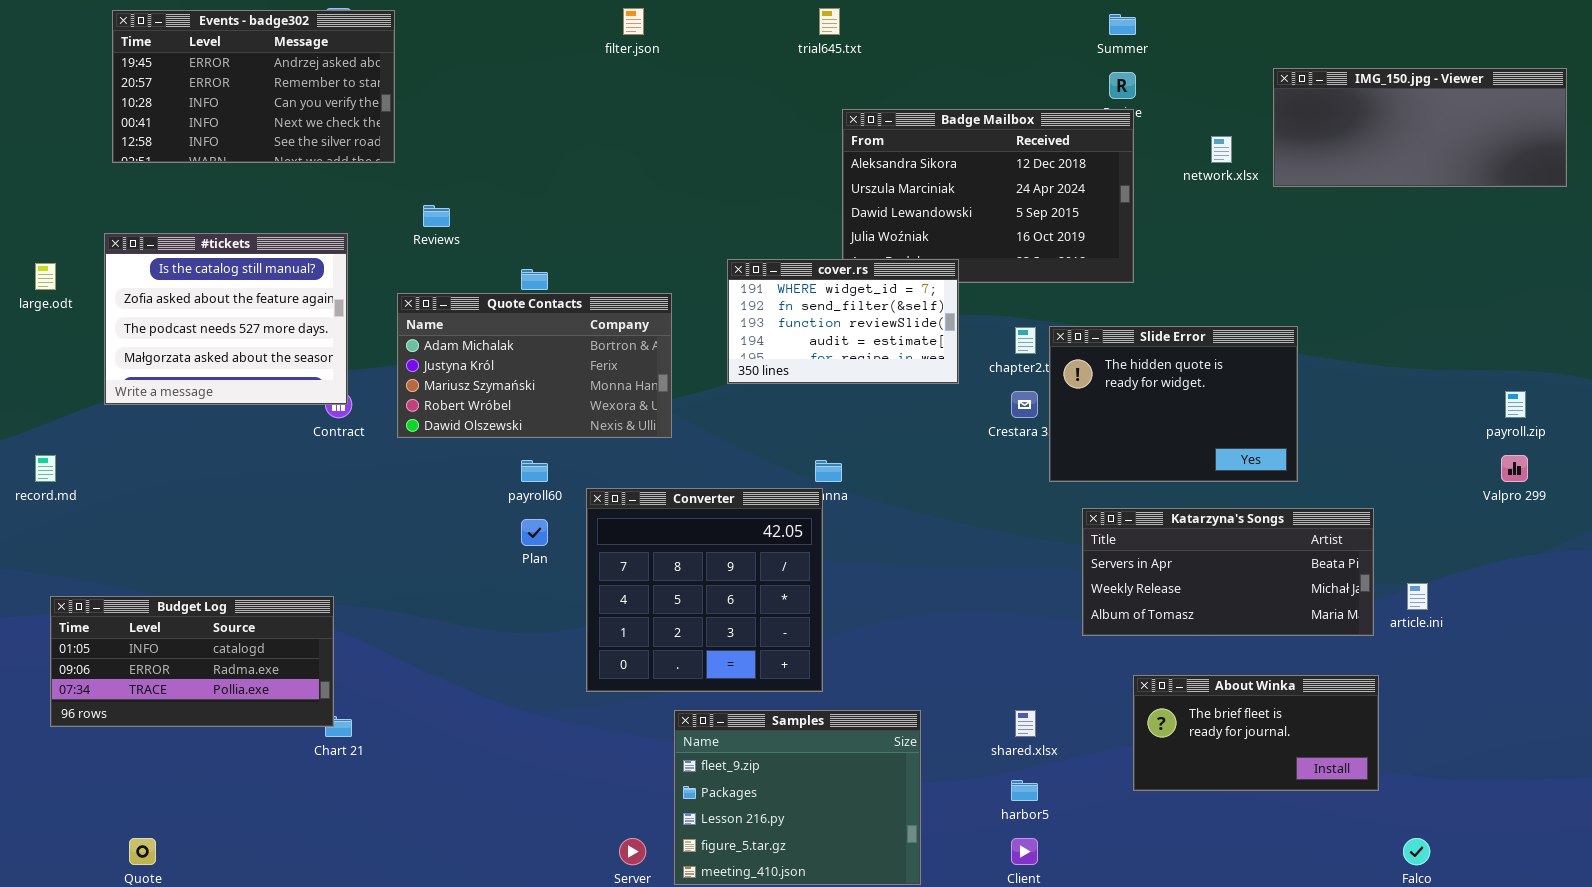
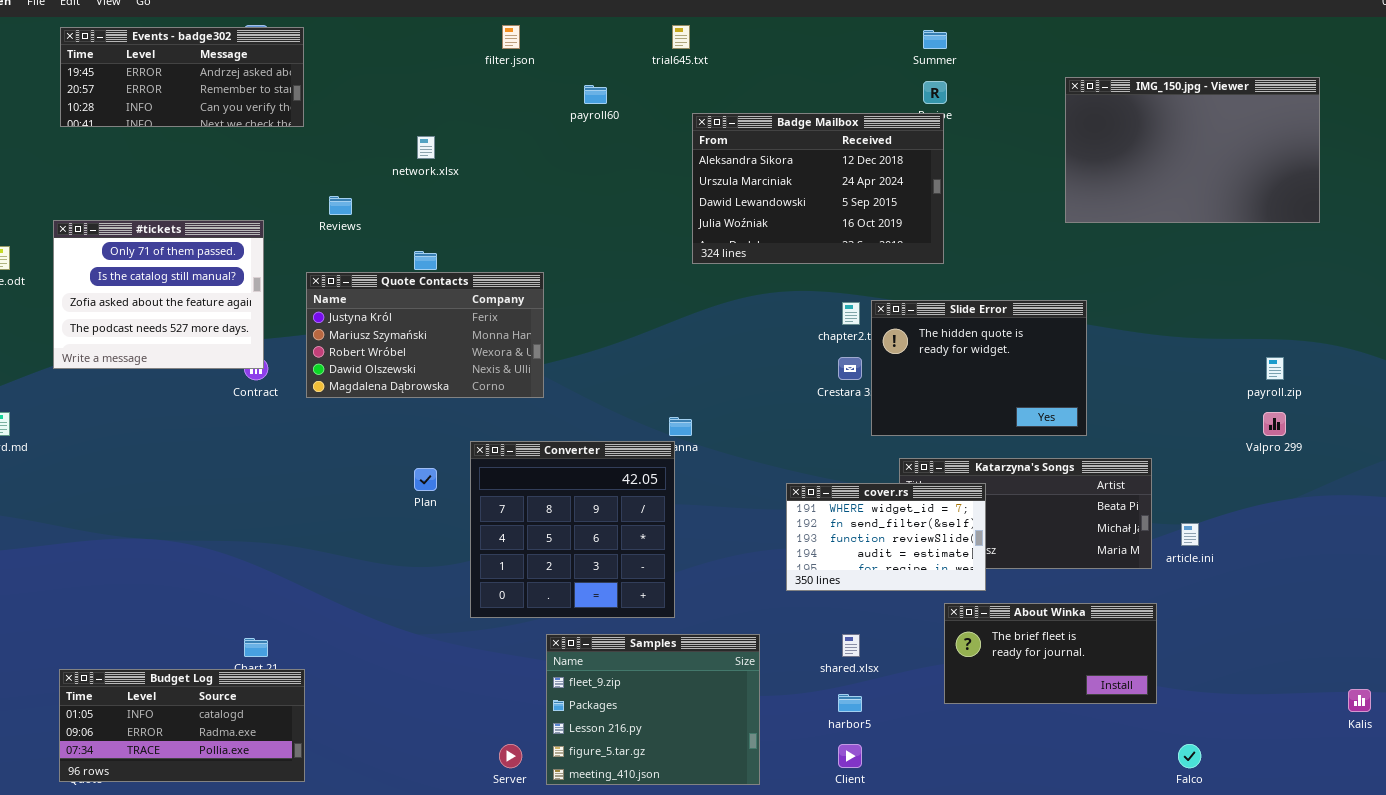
Events - badge302: [112,10,395,163] -> [60,27,304,127], resized
IMG_150.jpg - Viewer: [1273,68,1567,187] -> [1065,77,1320,223], resized
network.xlsx: [1211,136,1232,163] -> [417,136,435,159], moved
#tickets: [104,233,348,405] -> [53,220,264,369], scrolled up 1 row
cover.rs: [727,259,959,384] -> [786,483,986,591], moved
Quote Contacts: [397,293,672,438] -> [306,272,544,398], scrolled down 1 row
payroll60: [521,460,548,482] -> [584,85,607,104], moved
Budget Log: [50,596,334,727] -> [59,669,305,782], moved

